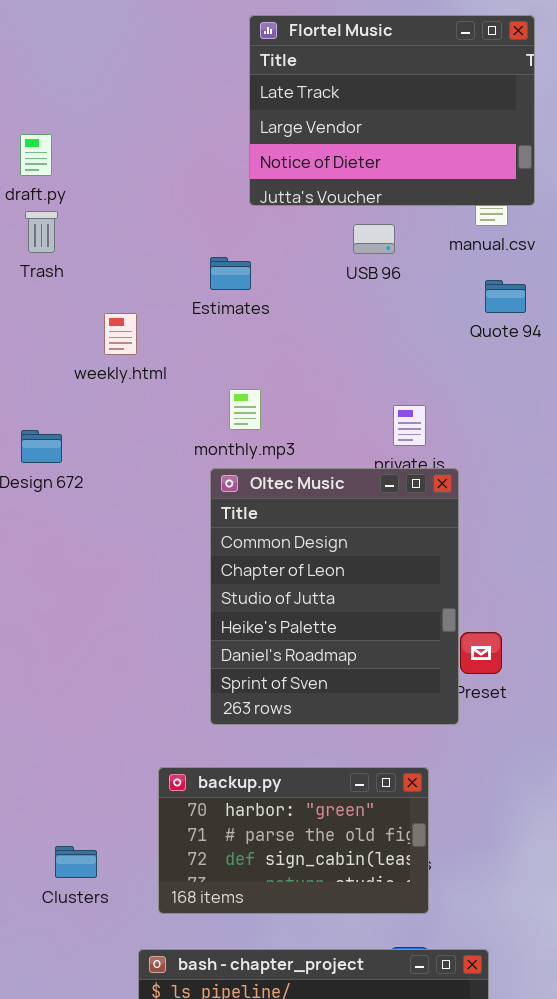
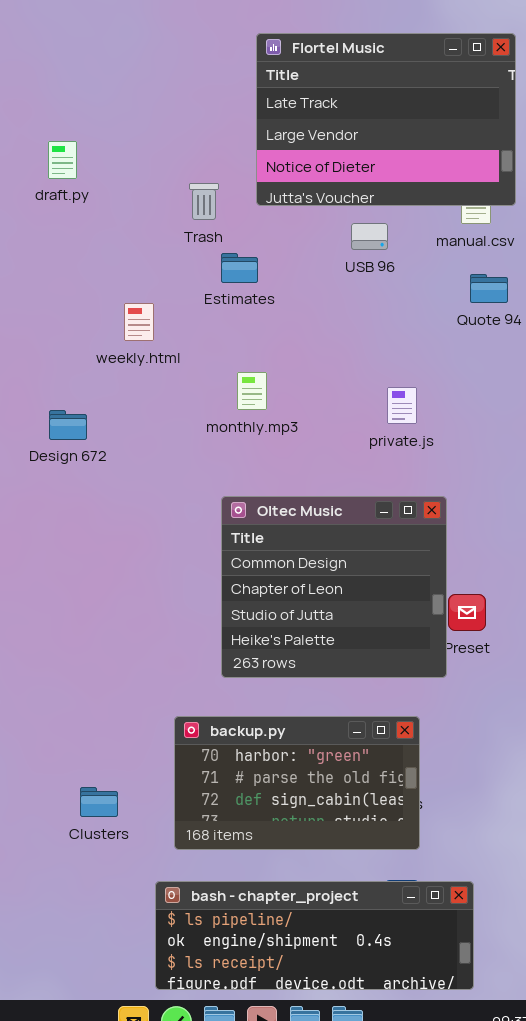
Trash: [25,211,58,253] -> [189,183,219,220], moved
Oltec Music: [210,468,459,725] -> [221,496,447,678], resized

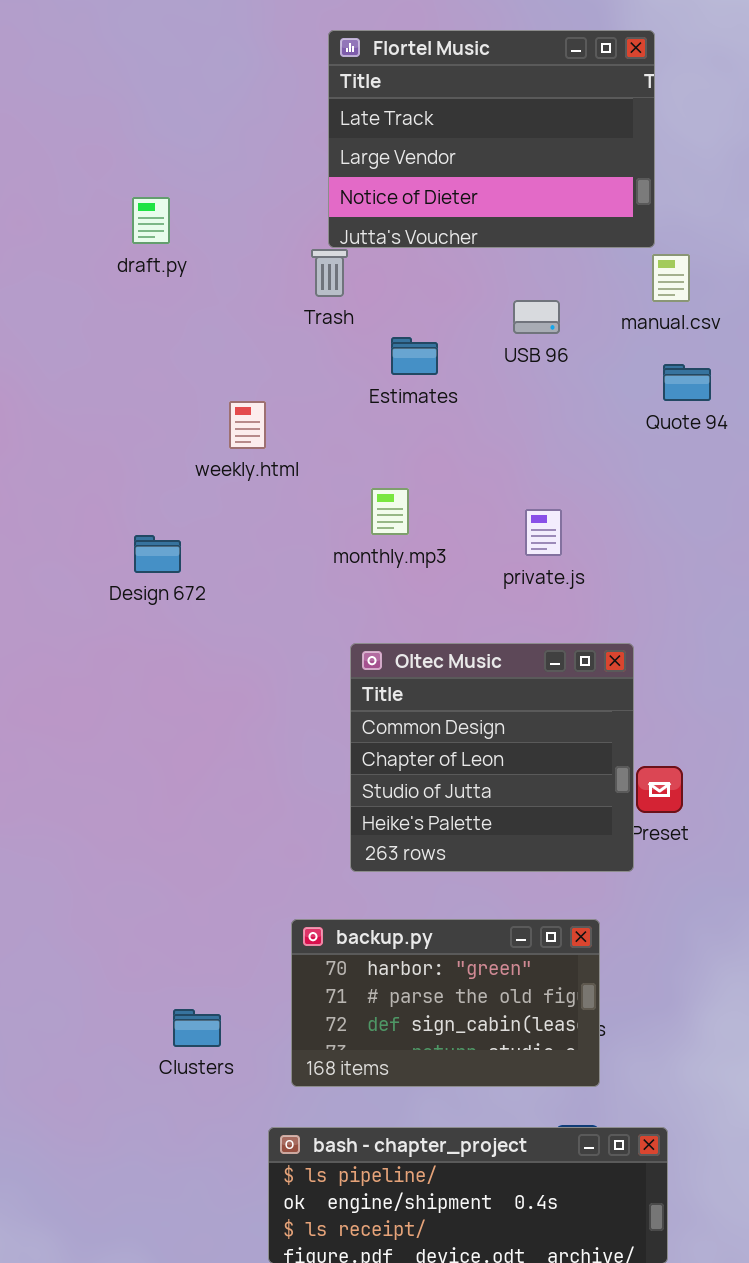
Flortel Music: [256,33,516,206] -> [328,30,655,248], moved
Estimates: [221,253,258,283] -> [391,337,438,375], moved
private.js: [387,387,417,424] -> [525,509,562,556], moved

